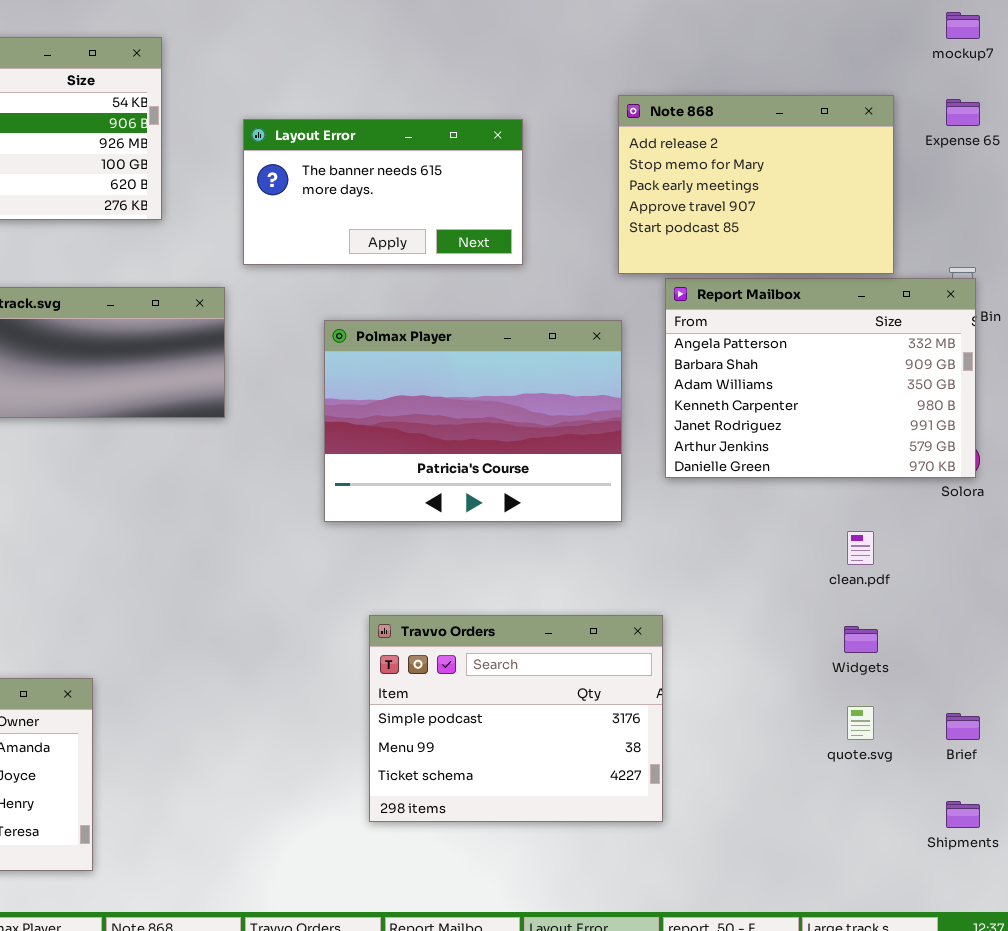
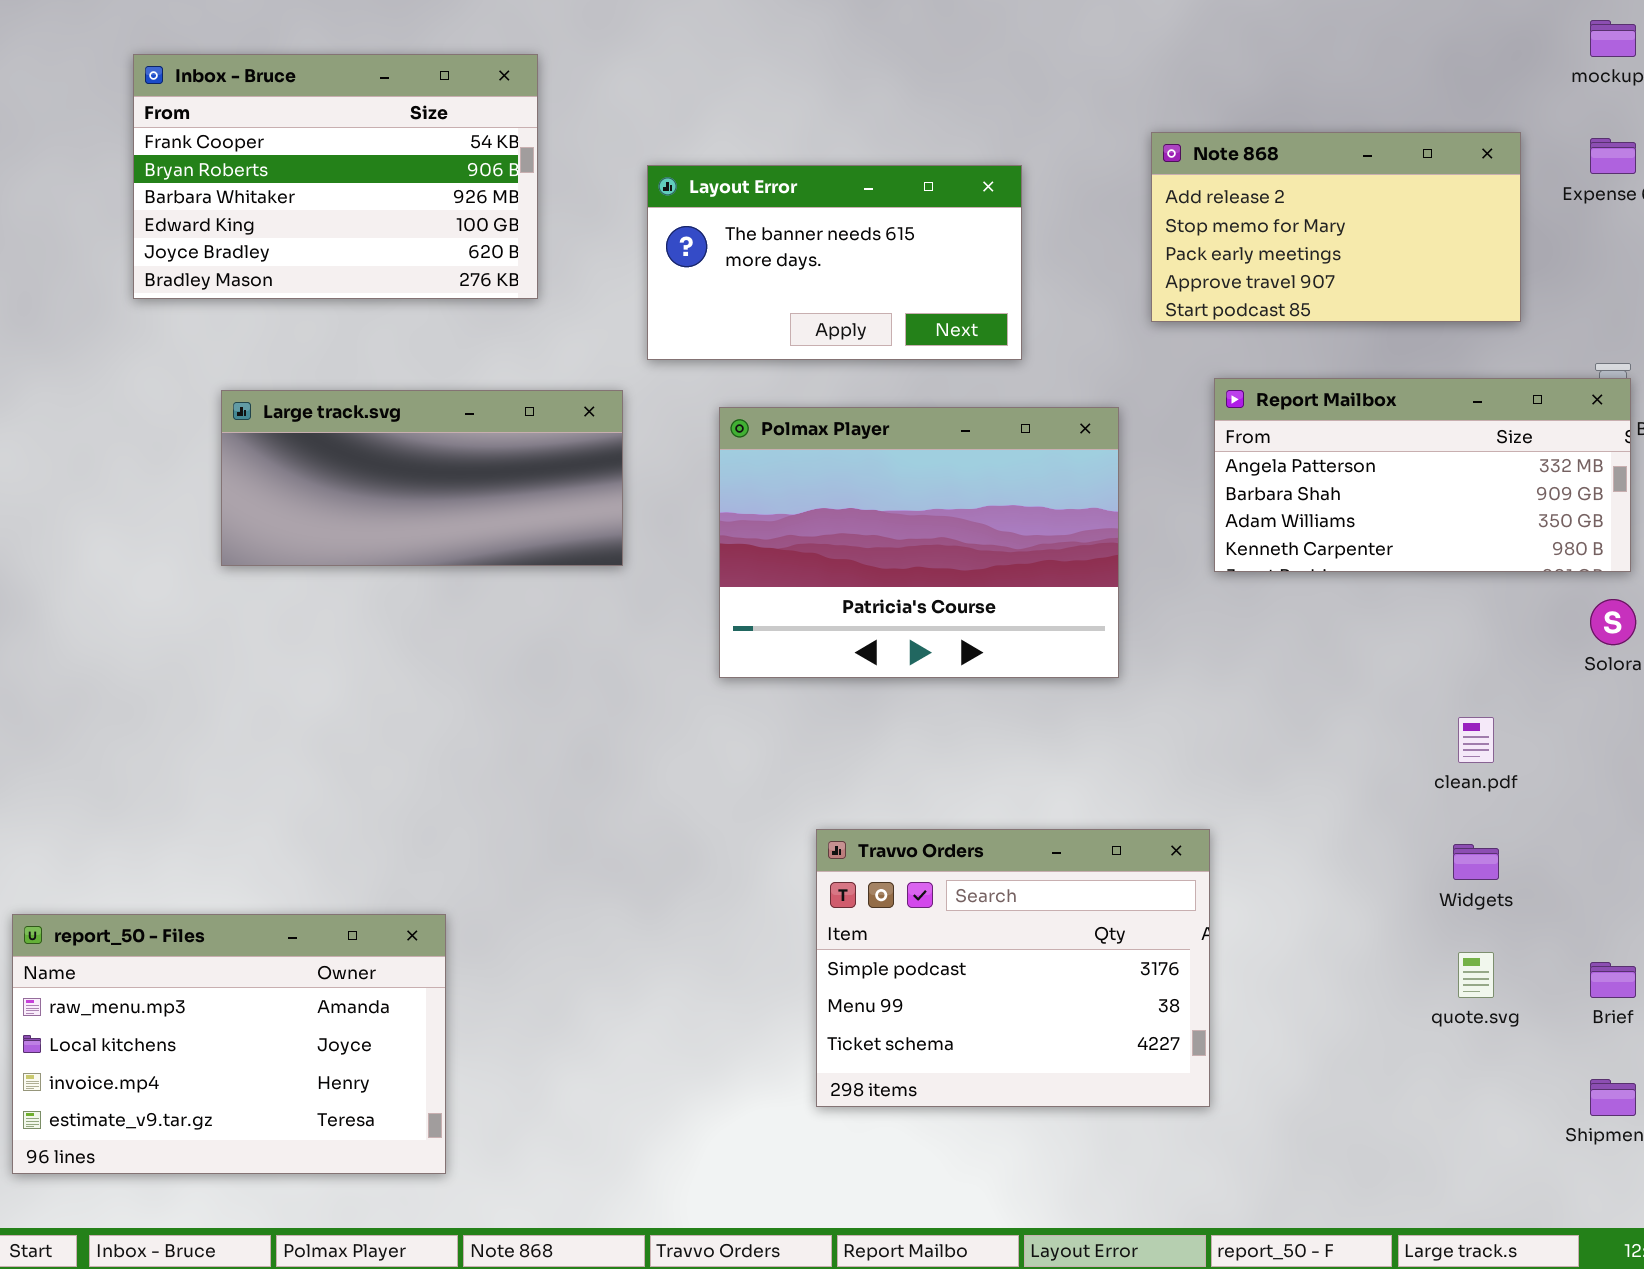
Note 868: [618,95,894,274] -> [1151,132,1521,322], resized
Report Mailbox: [665,278,976,478] -> [1214,378,1631,572], resized
Polmax Player: [324,320,622,522] -> [719,407,1119,678], moved

